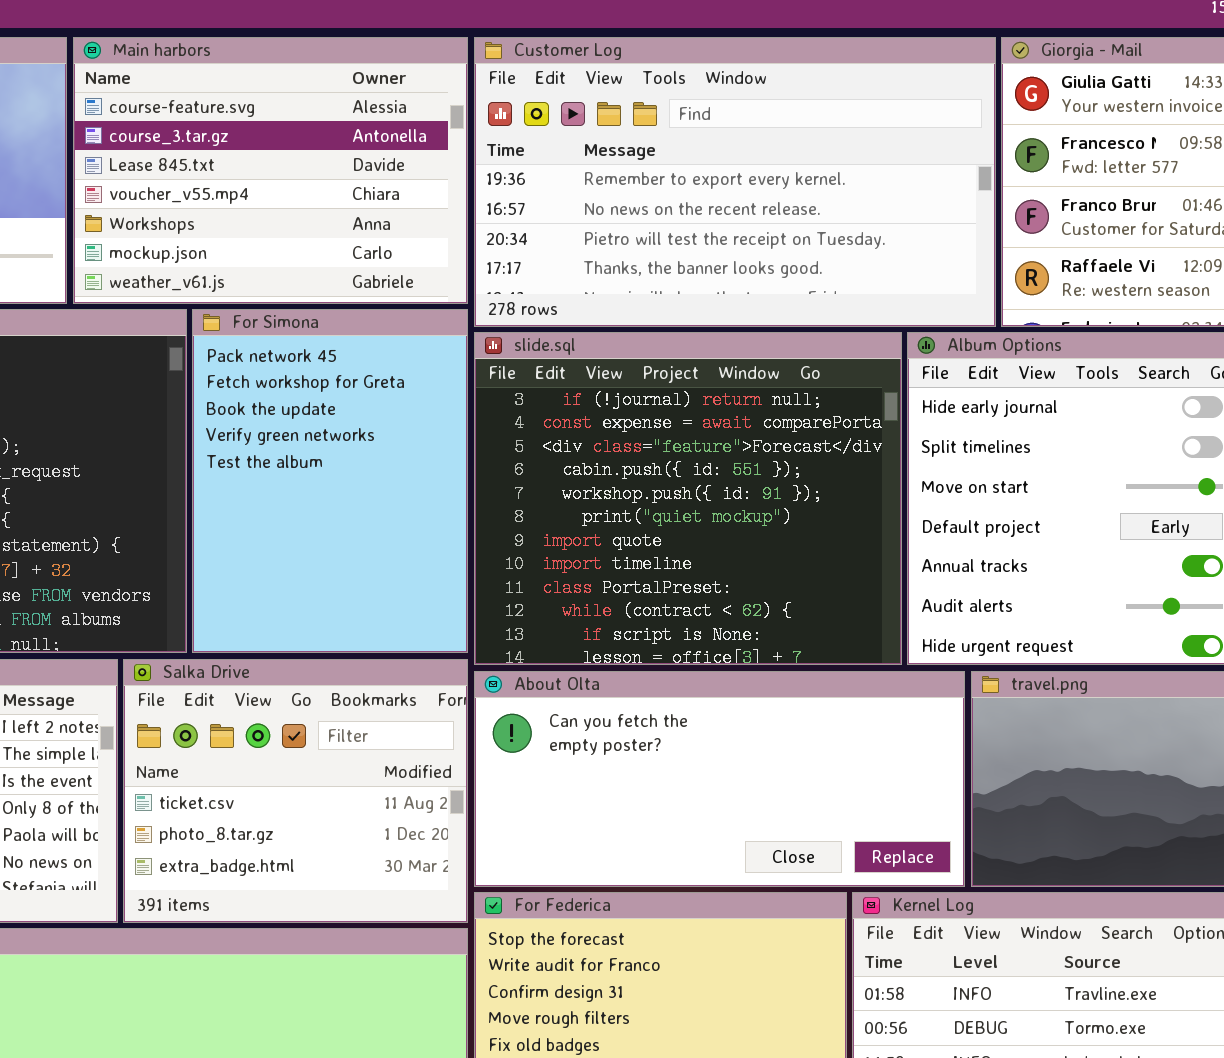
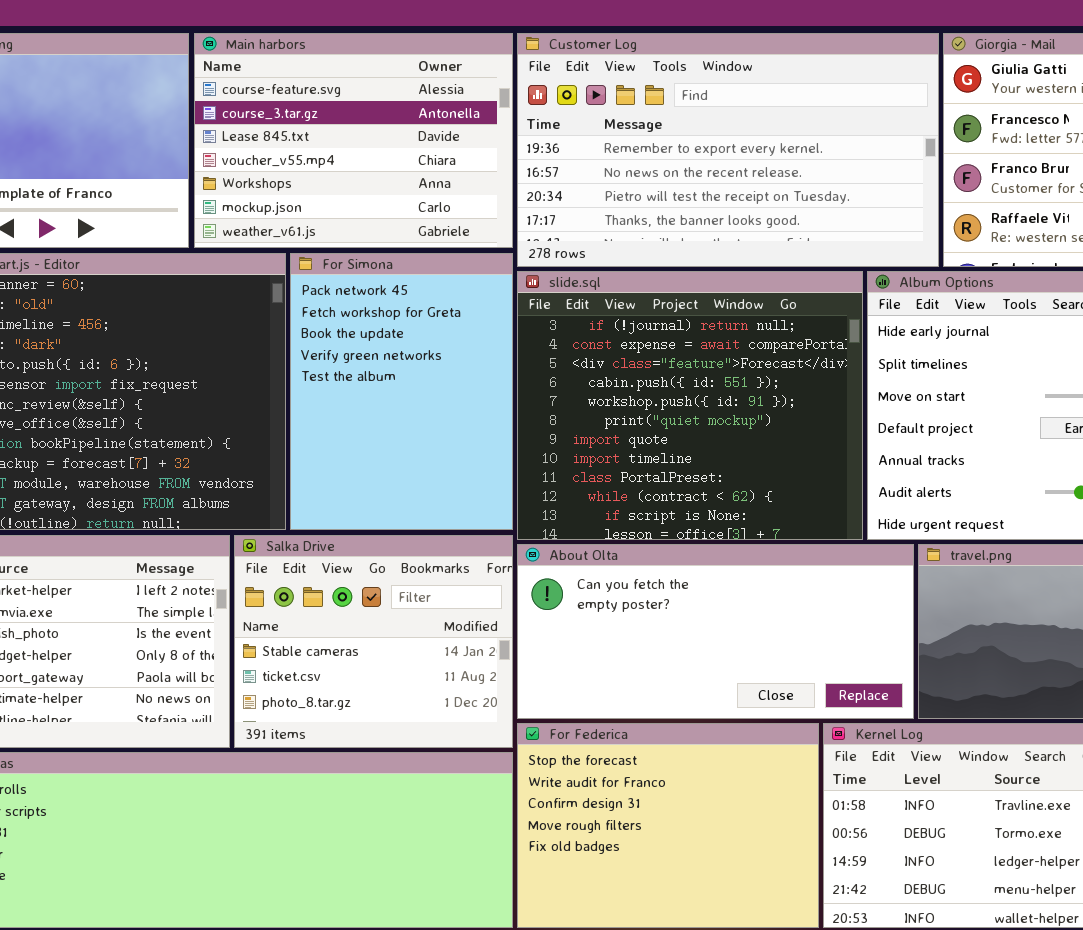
Salka Drive: [123,659,468,923] -> [234,535,513,748], scrolled up 1 row

